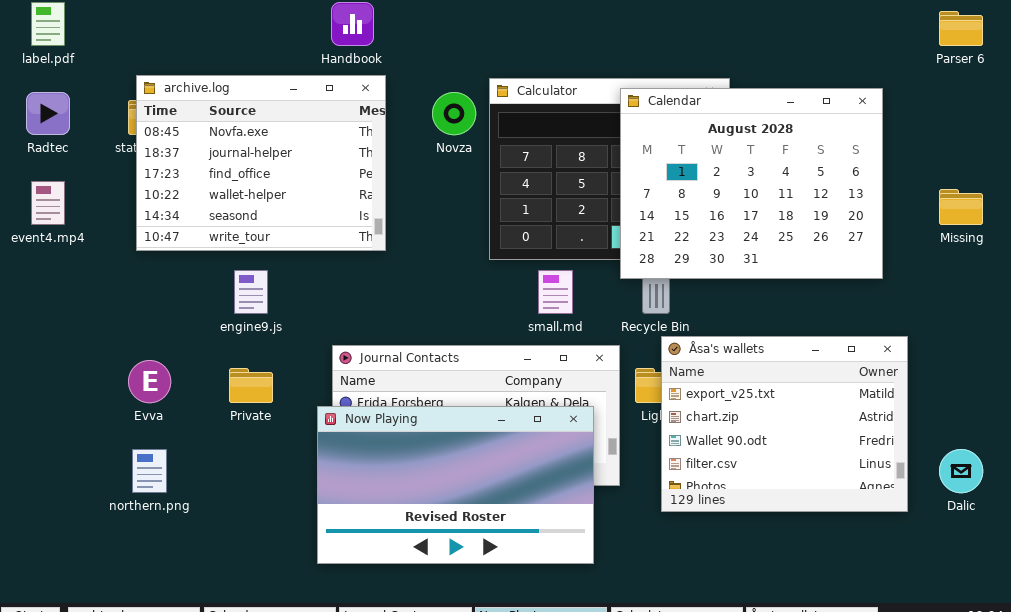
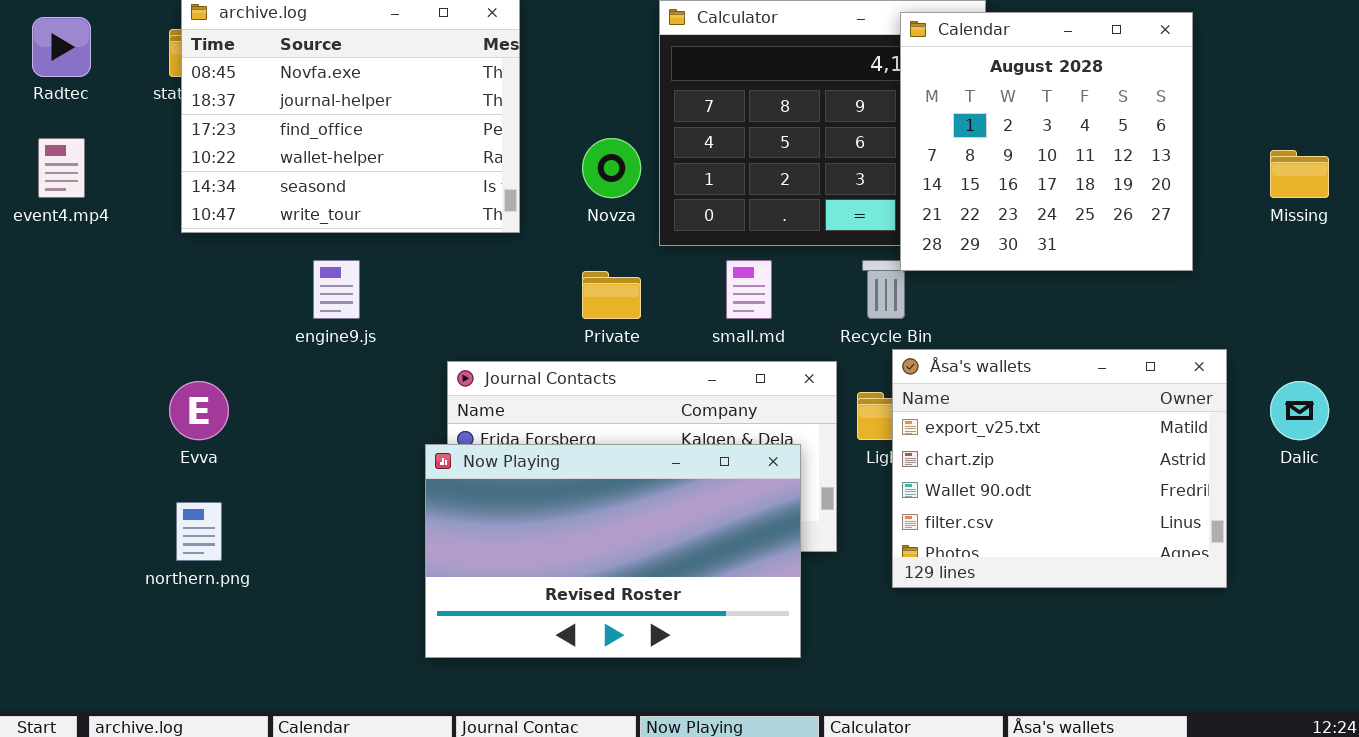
Calendar: [620,88,883,279] -> [900,12,1193,271], resized
Novza: [432,92,476,135] -> [582,138,641,198], moved
Private: [229,368,273,403] -> [582,271,641,319], moved
Dalic: [939,449,983,493] -> [1270,381,1329,440], moved

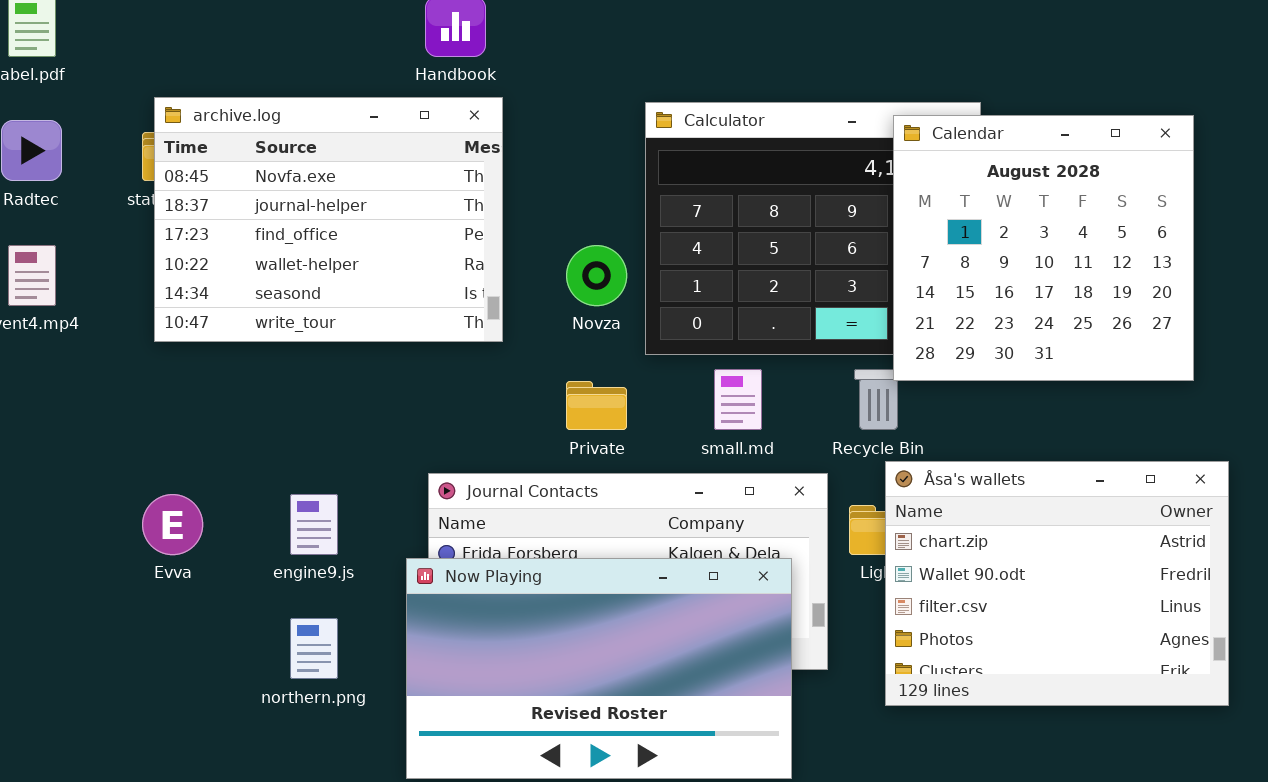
engine9.js: [313,260,360,319] -> [290,494,338,555], moved
Åsa's wallets: [892,349,1227,588] -> [885,461,1229,706], scrolled down 1 row
northern.png: [176,502,222,561] -> [290,618,338,679], moved

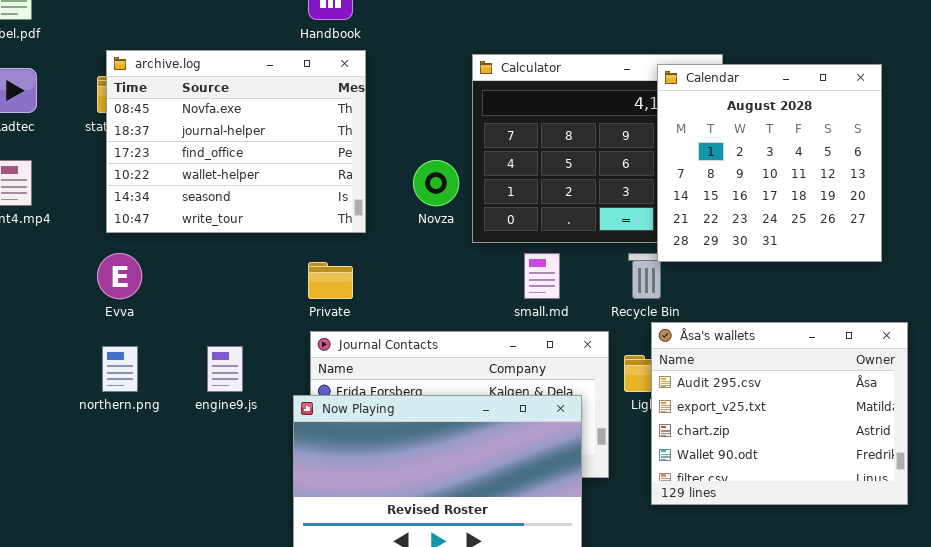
Private: [566,381,627,430] -> [308,262,353,299], moved
Åsa's wallets: [885,461,1229,706] -> [651,322,908,505], scrolled up 2 rows
Evva: [142,494,203,555] -> [97,253,142,299], moved
northern.png: [290,618,338,679] -> [102,346,138,392], moved

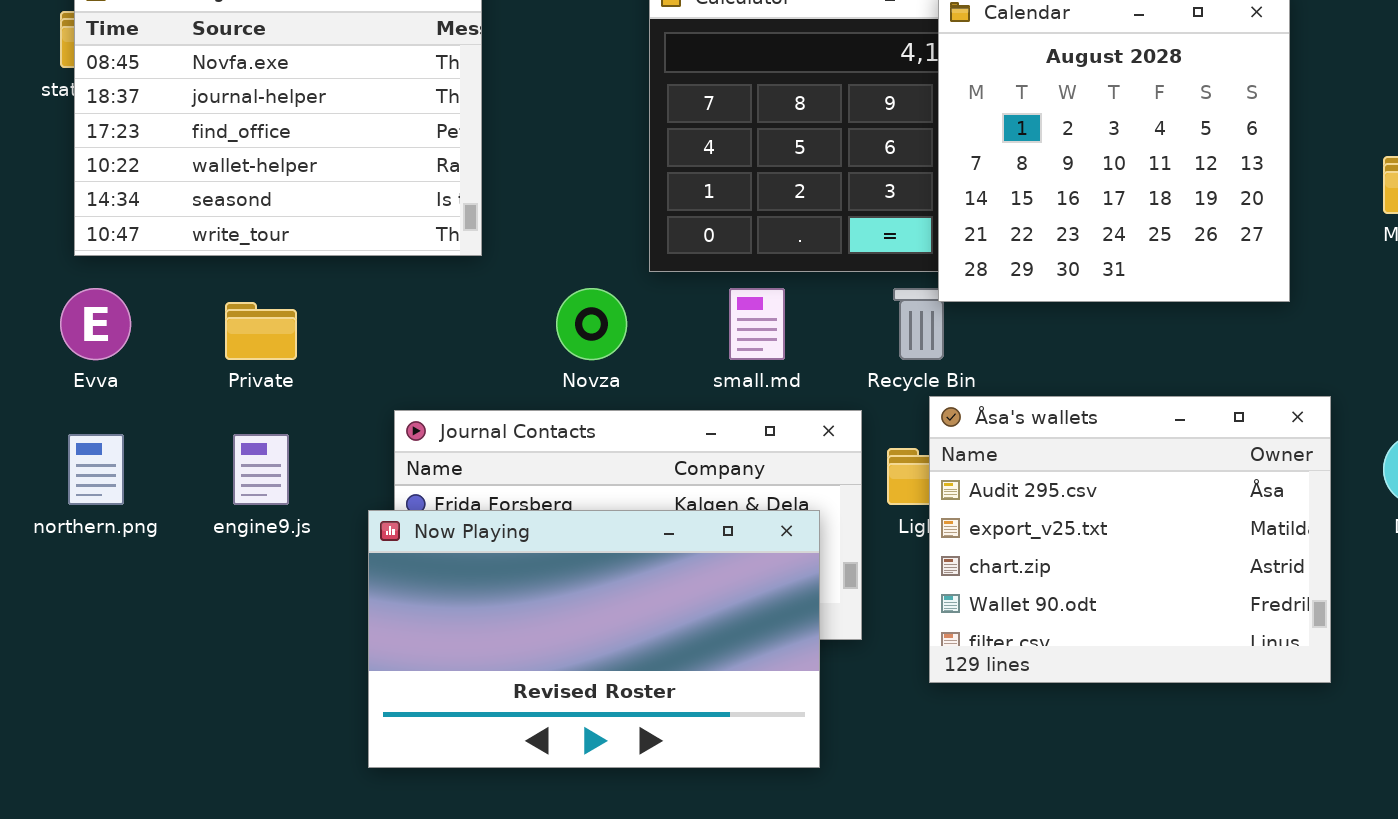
Novza: [413,160,459,206] -> [556,288,627,360], moved
Private: [308,262,353,299] -> [225,302,297,360], moved

